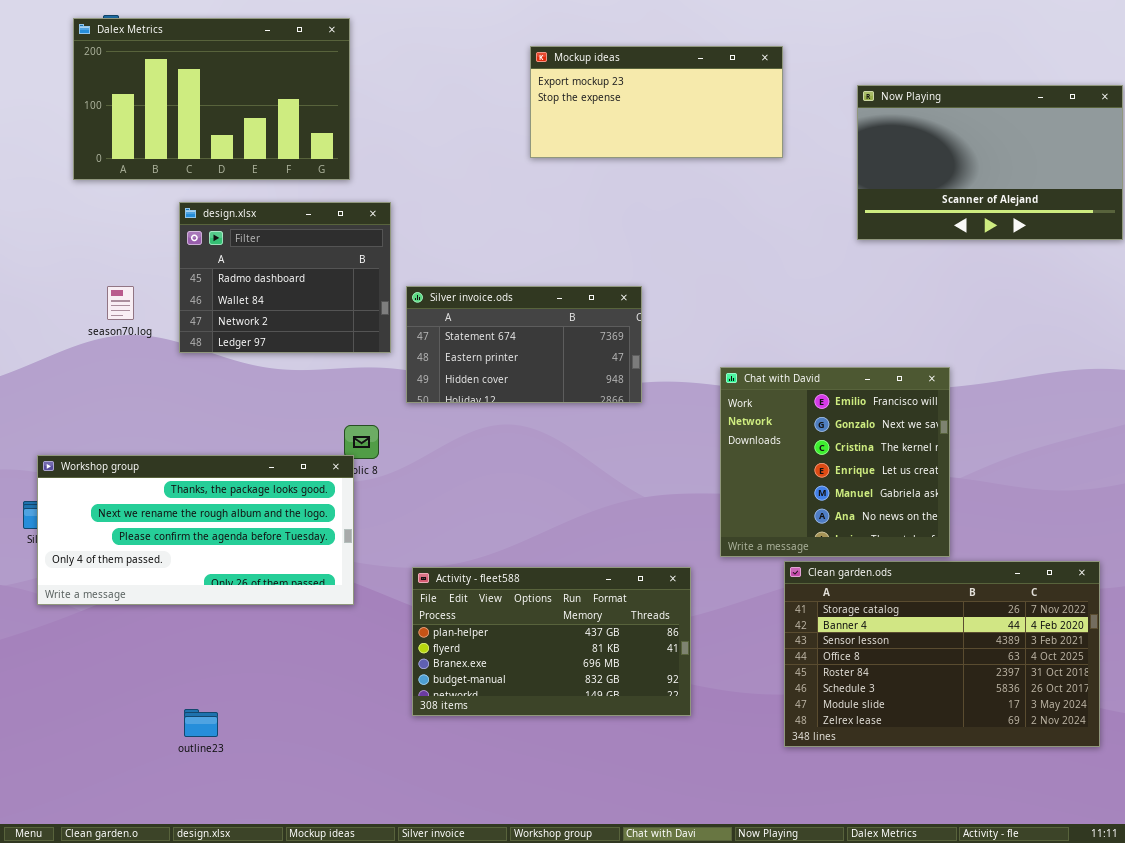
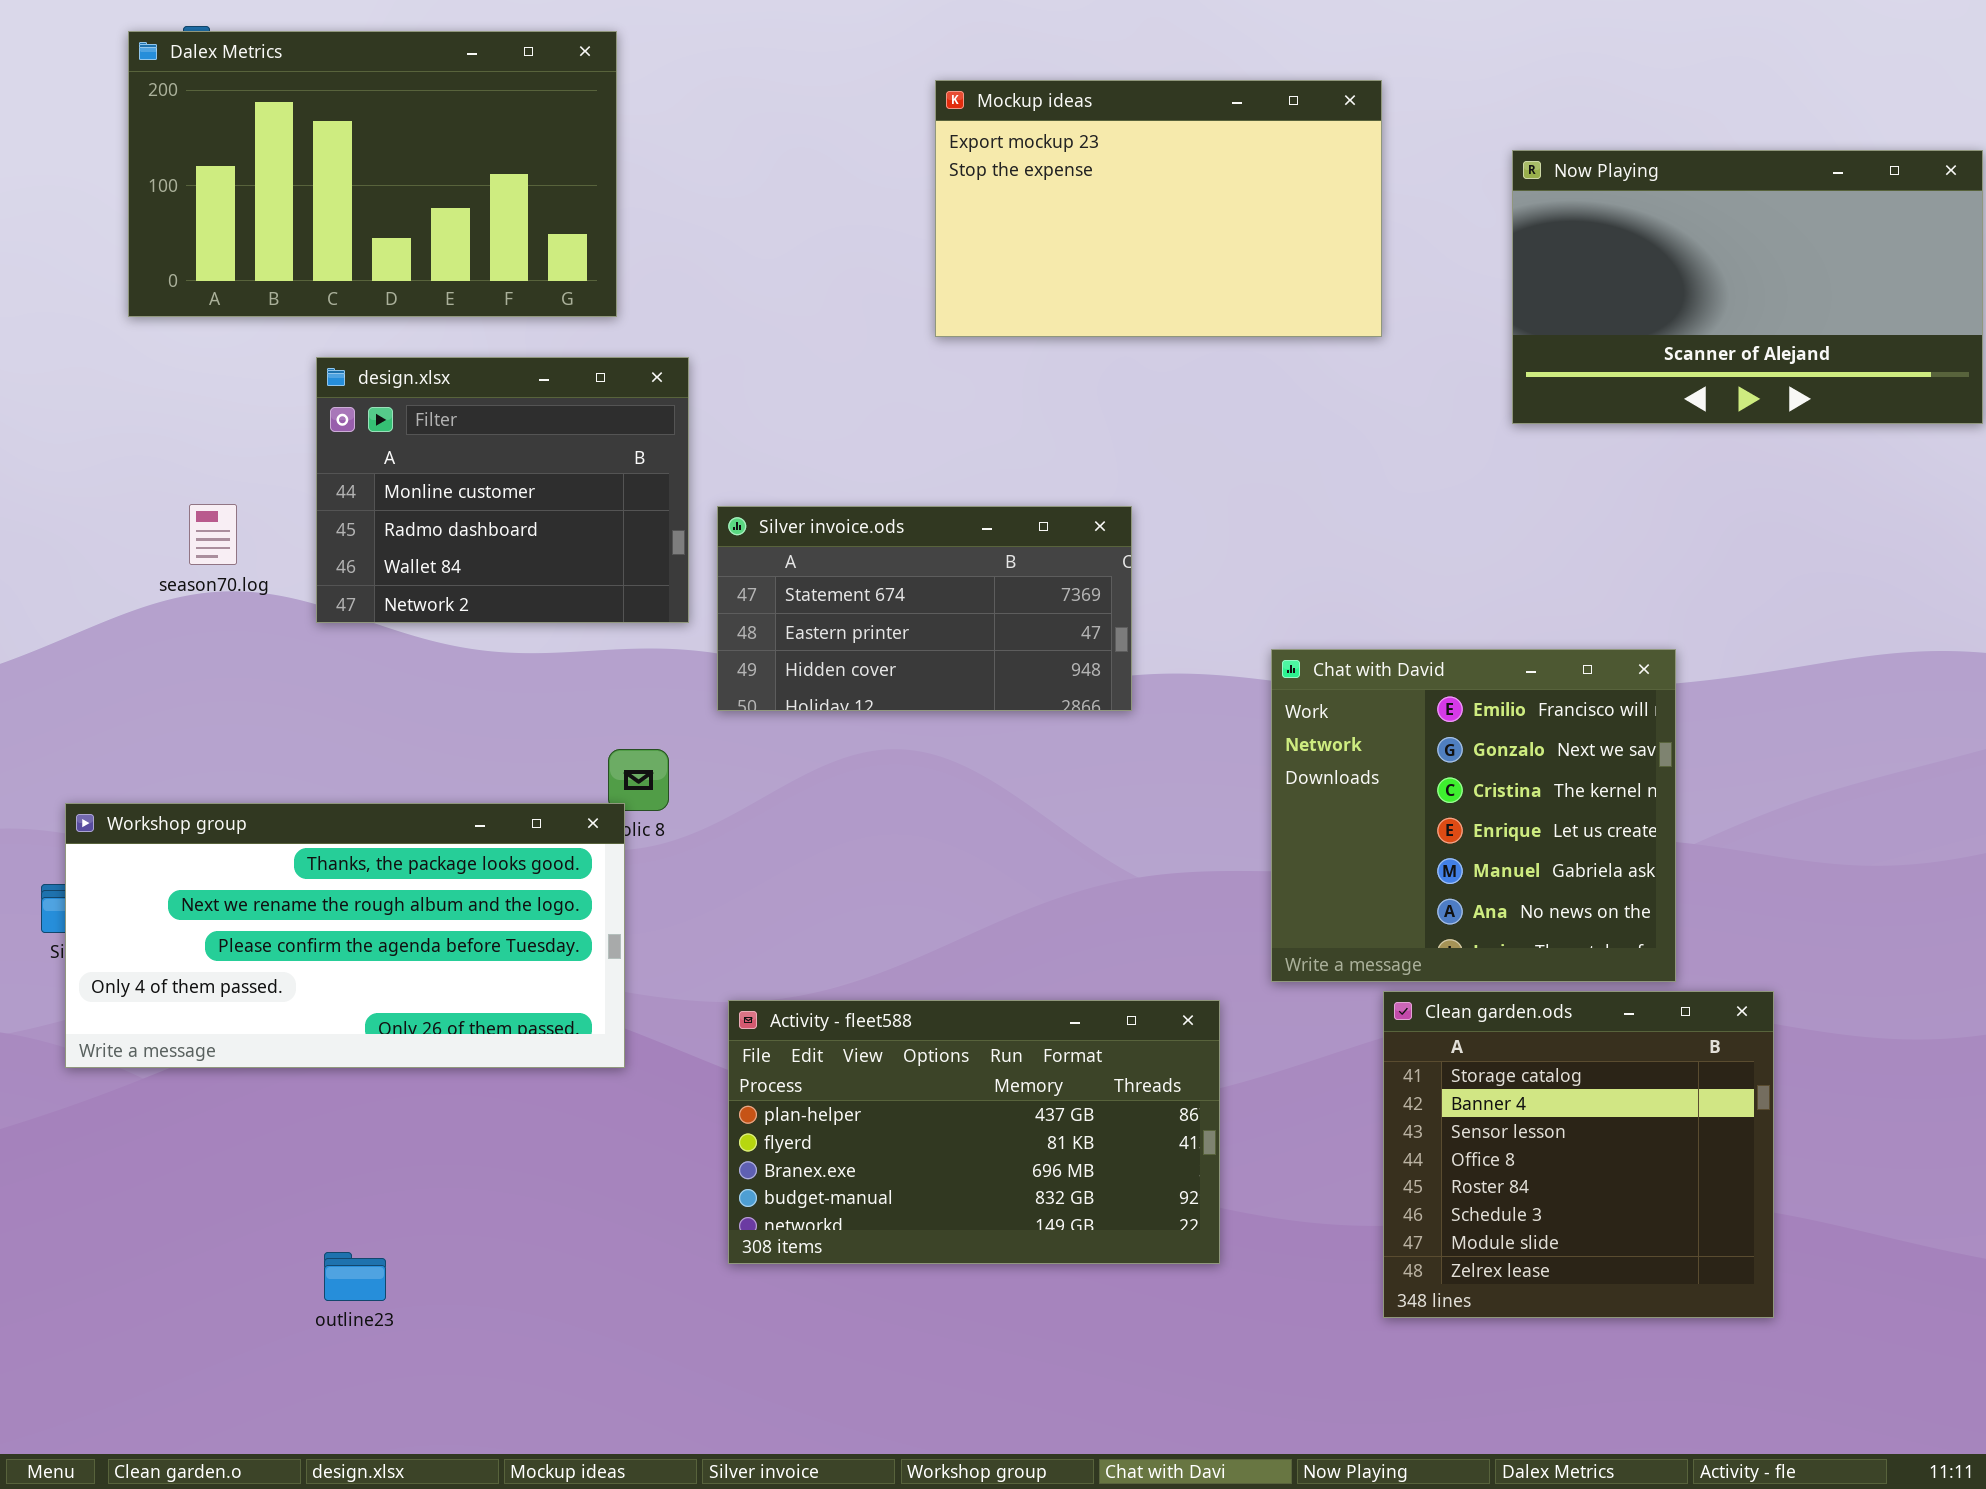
Mockup ideas: [530,46,783,158] -> [935,80,1382,337], resized
design.xlsx: [179,202,391,353] -> [316,357,689,623], scrolled up 1 row
Clean garden.ods: [784,561,1100,747] -> [1383,991,1774,1318], resized

